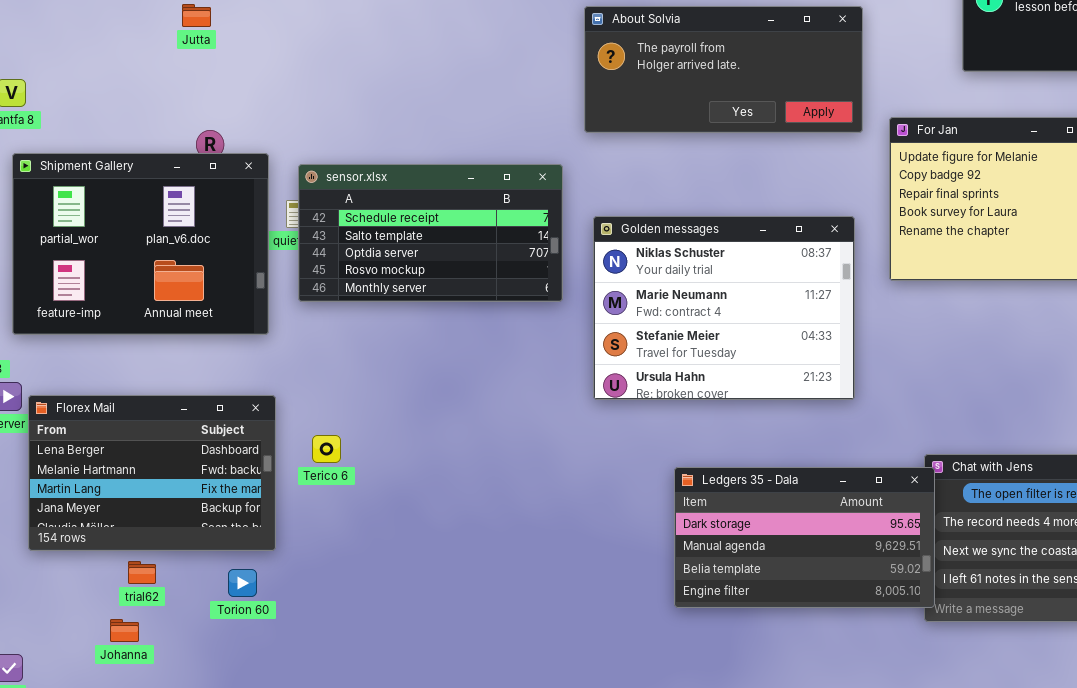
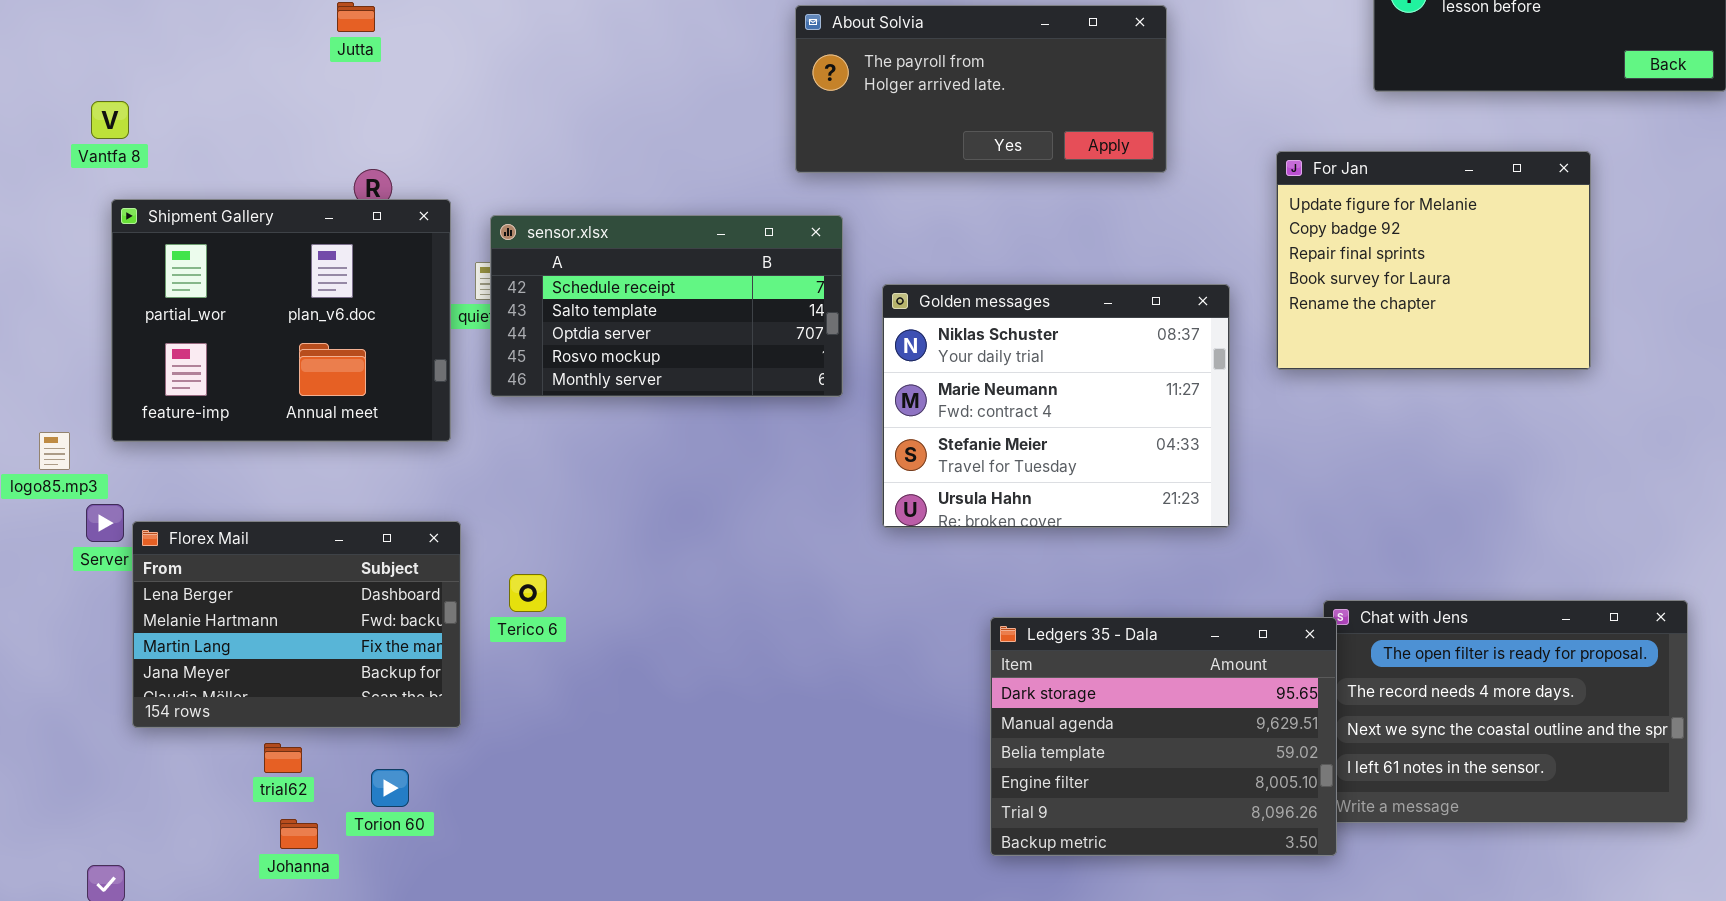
About Solvia: [584,6,863,133] -> [795,5,1167,173], moved
Ledgers 35 - Dala: [674,467,935,608] -> [990,617,1337,856], resized
Torion 60: [228,569,257,597] -> [371,769,409,807], moved
Johanna: [110,619,139,642] -> [280,819,318,849], moved

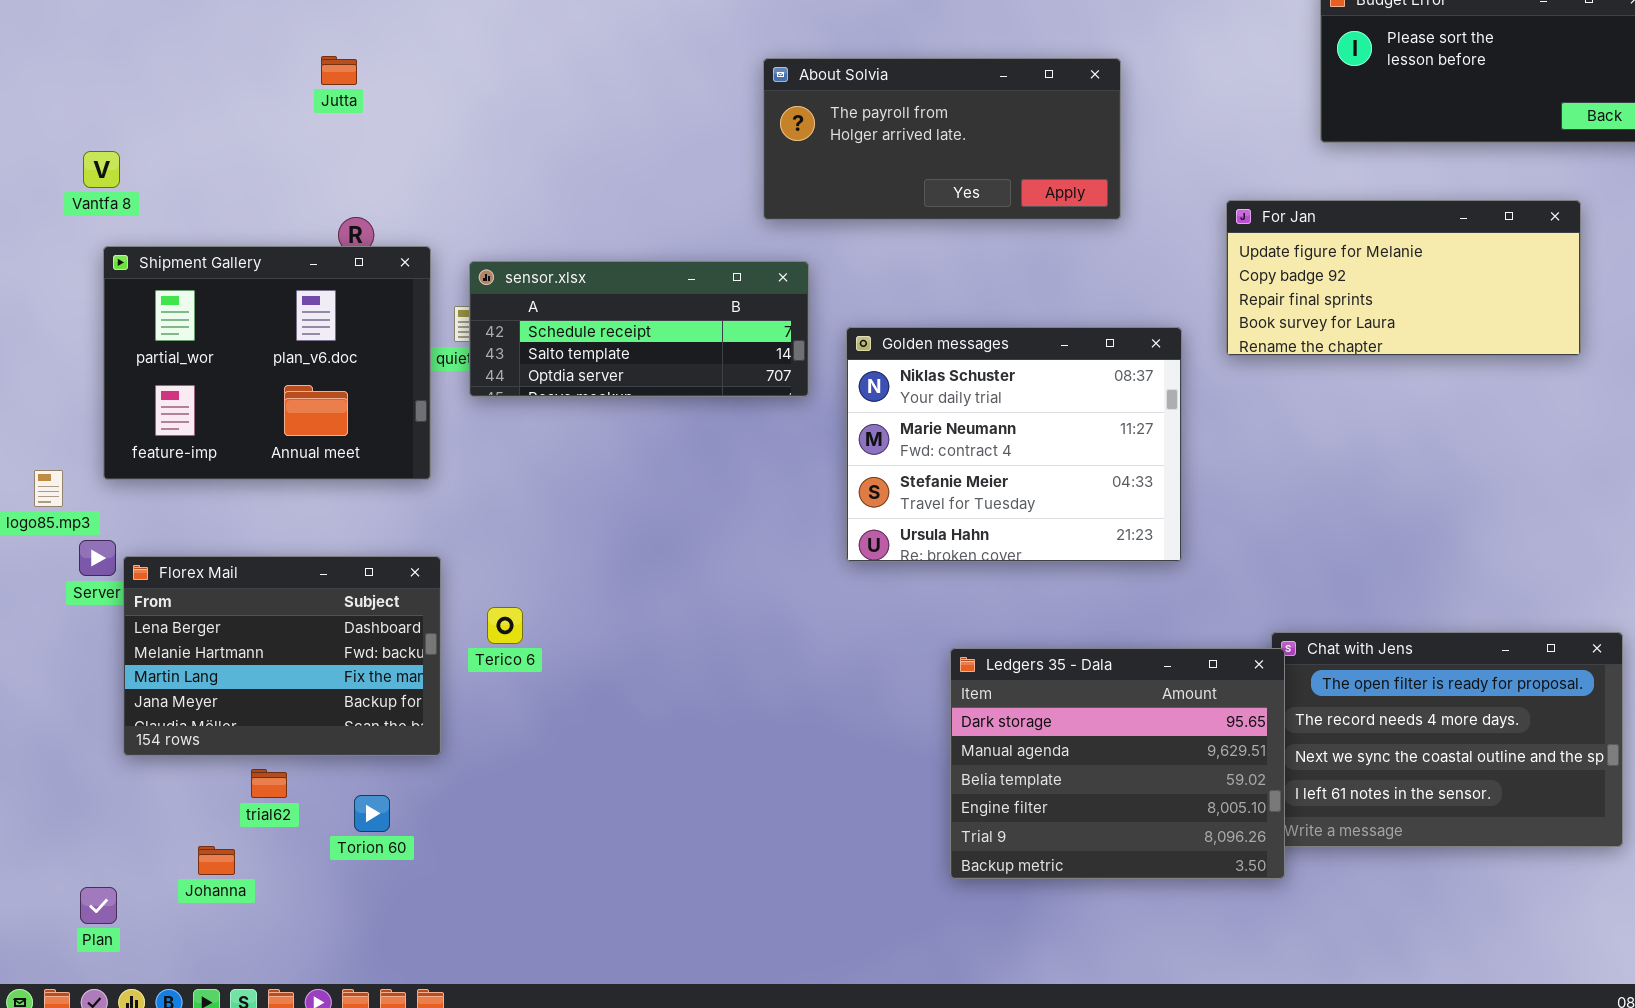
For Jan: [1276,151,1591,370] -> [1226,200,1581,356], resized
sensor.xlsx: [490,215,843,397] -> [469,261,809,397], resized
Johanna: [280,819,318,849] -> [198,846,235,875], moved

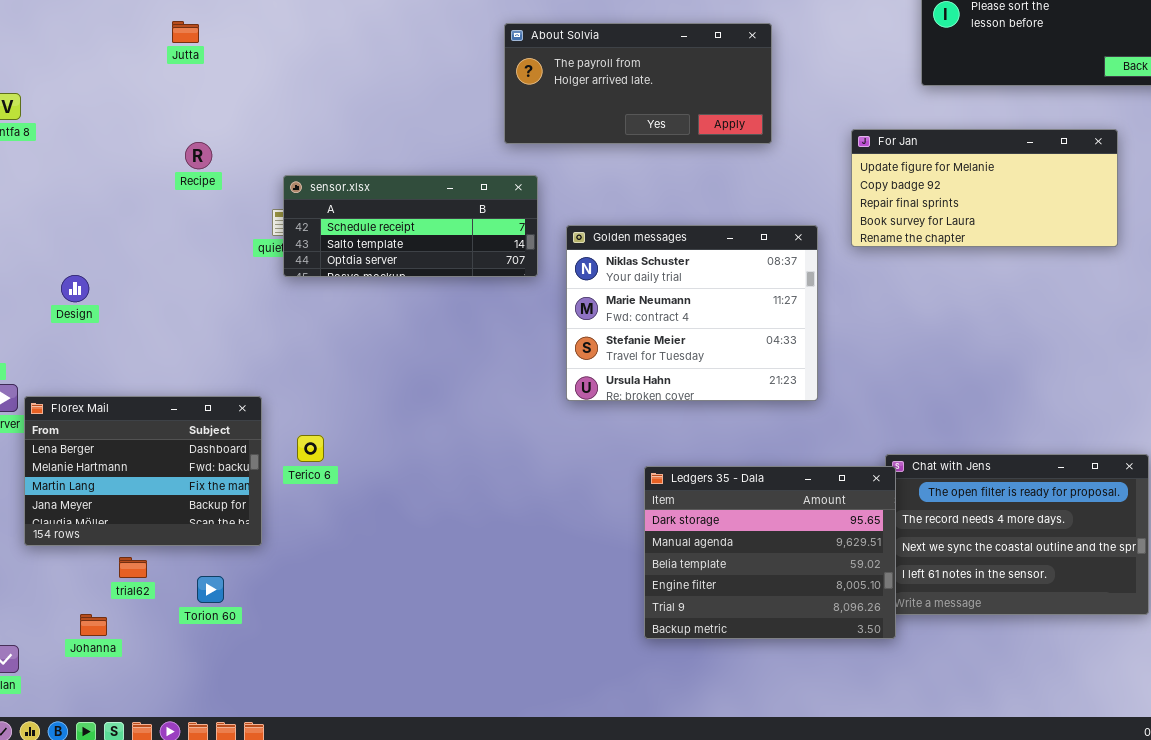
Shipment Gallery: [103,246,431,480] -> none, closed

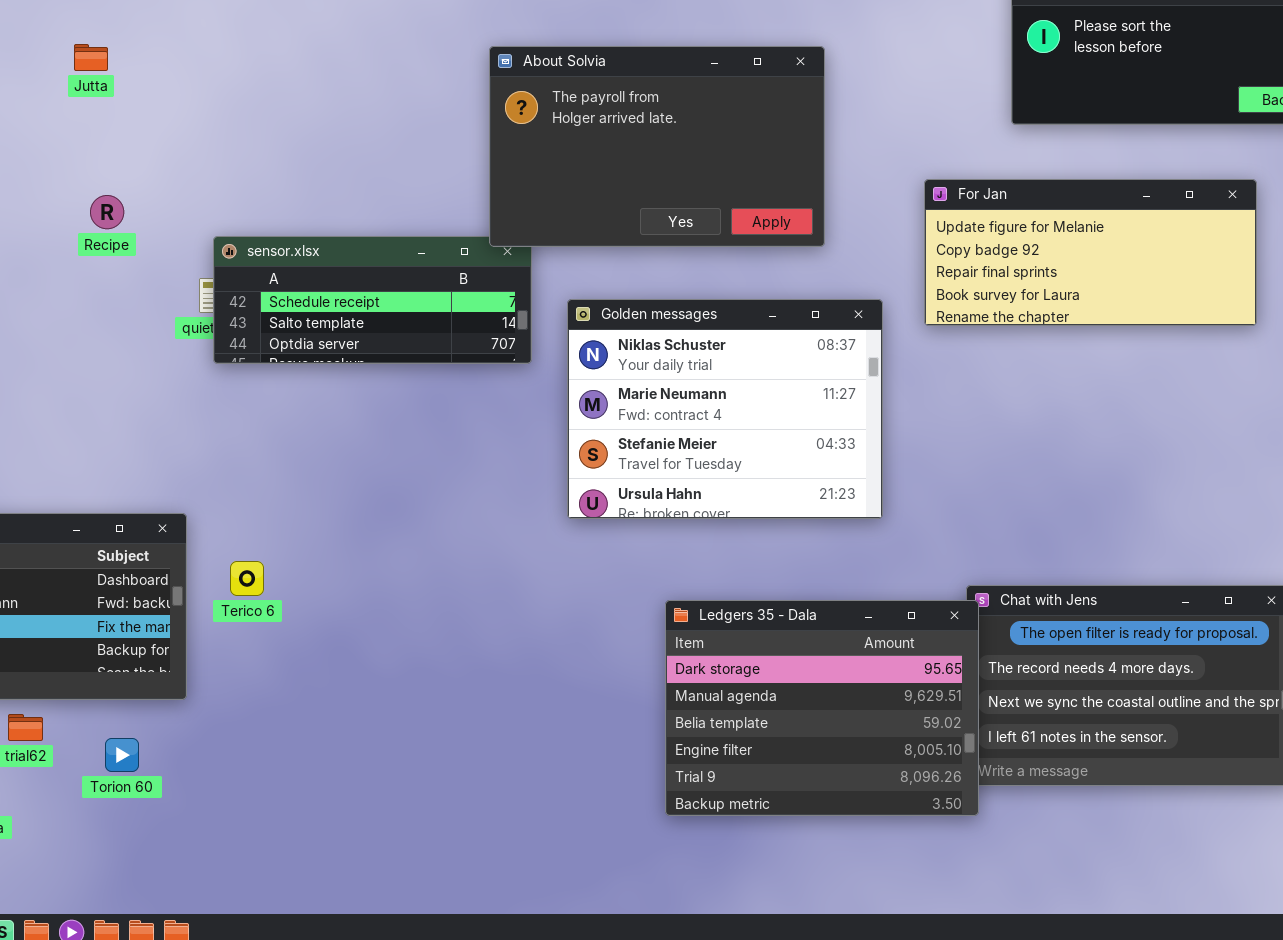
About Solvia: [504,23,772,144] -> [489,46,825,247], resized

